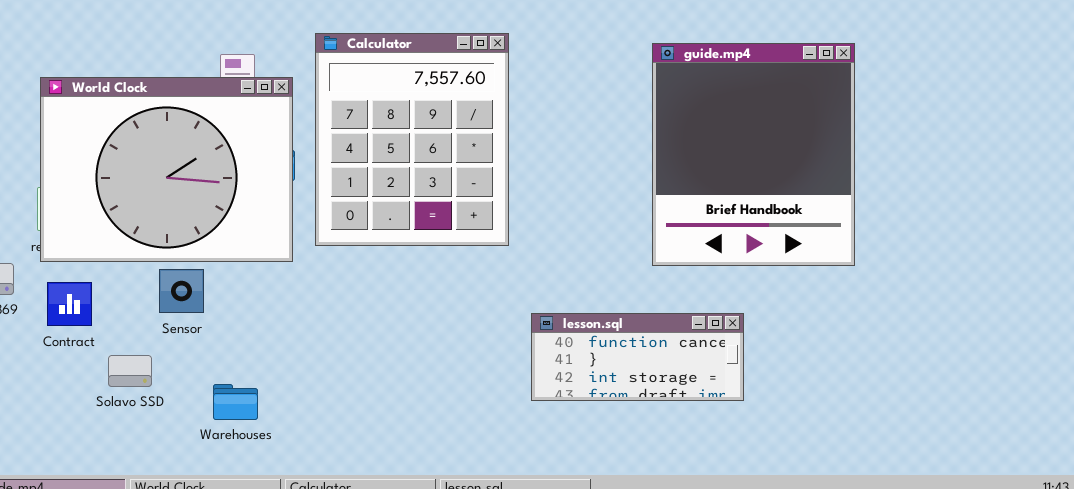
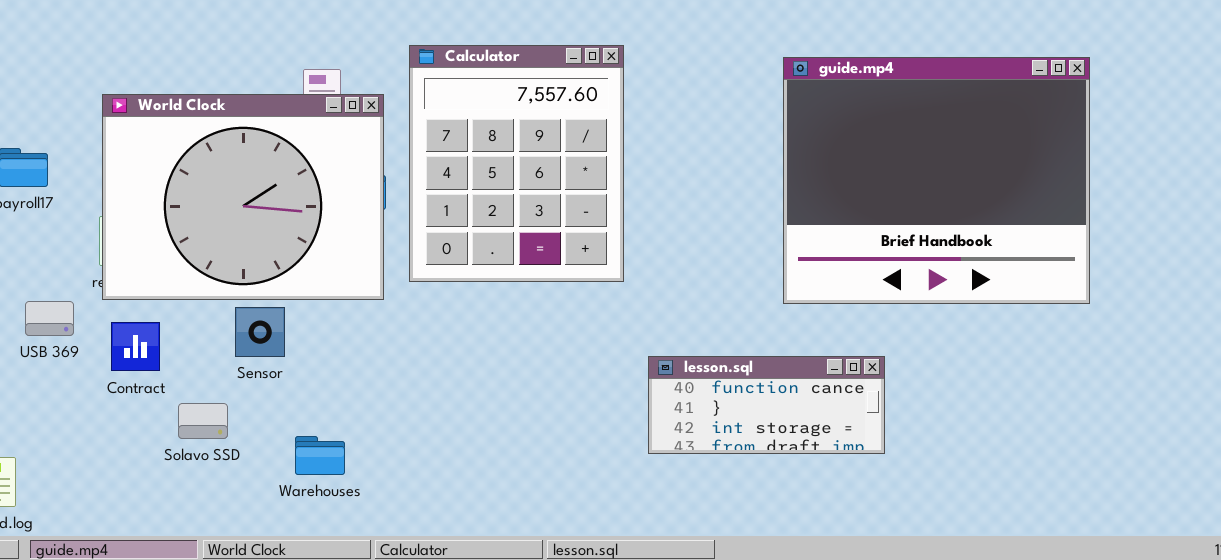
guide.mp4: [652,43,855,266] -> [783,57,1090,304], resized

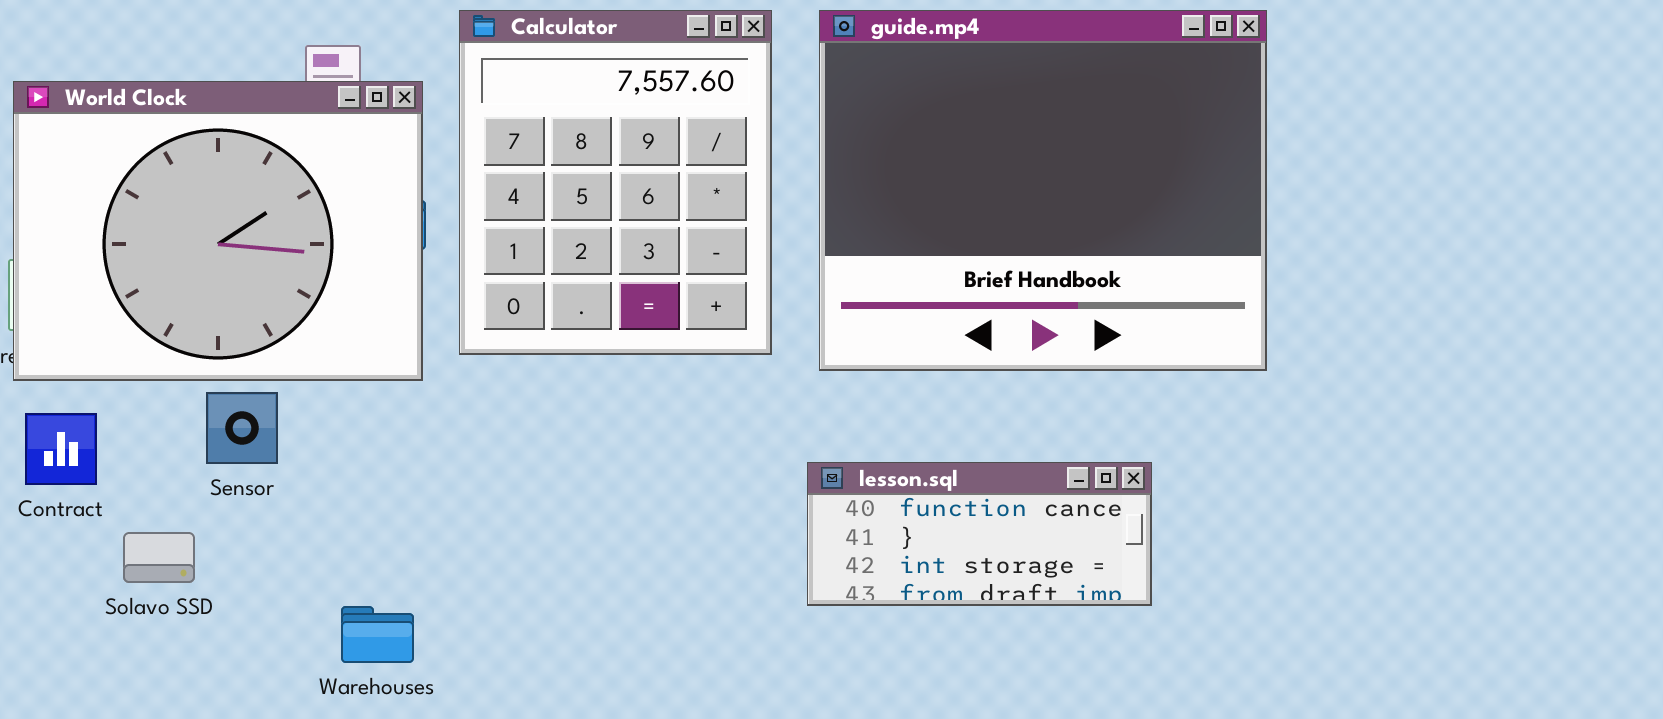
guide.mp4: [783,57,1090,304] -> [819,10,1267,371], moved
Warehouses: [295,436,345,475] -> [341,606,414,663], moved

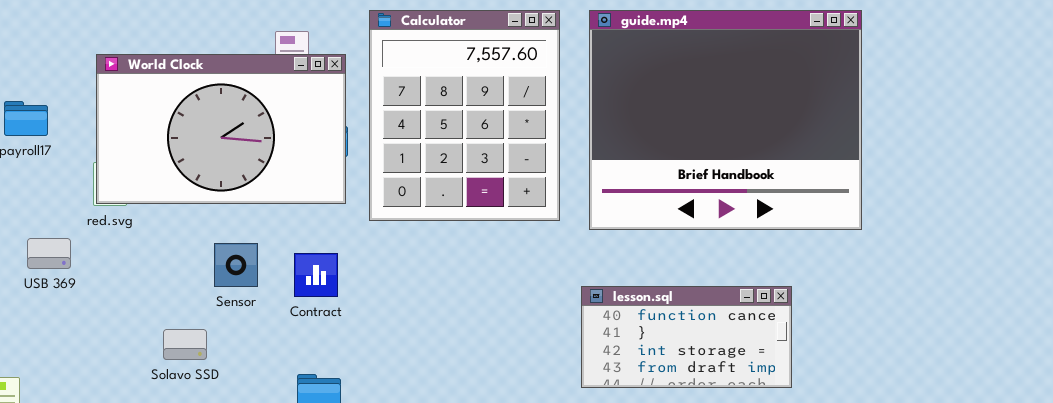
World Clock: [13,81,423,381] -> [96,54,346,204], resized
Contract: [25,413,97,485] -> [294,253,338,297], moved
lesson.sql: [807,462,1152,606] -> [581,286,792,388], resized

